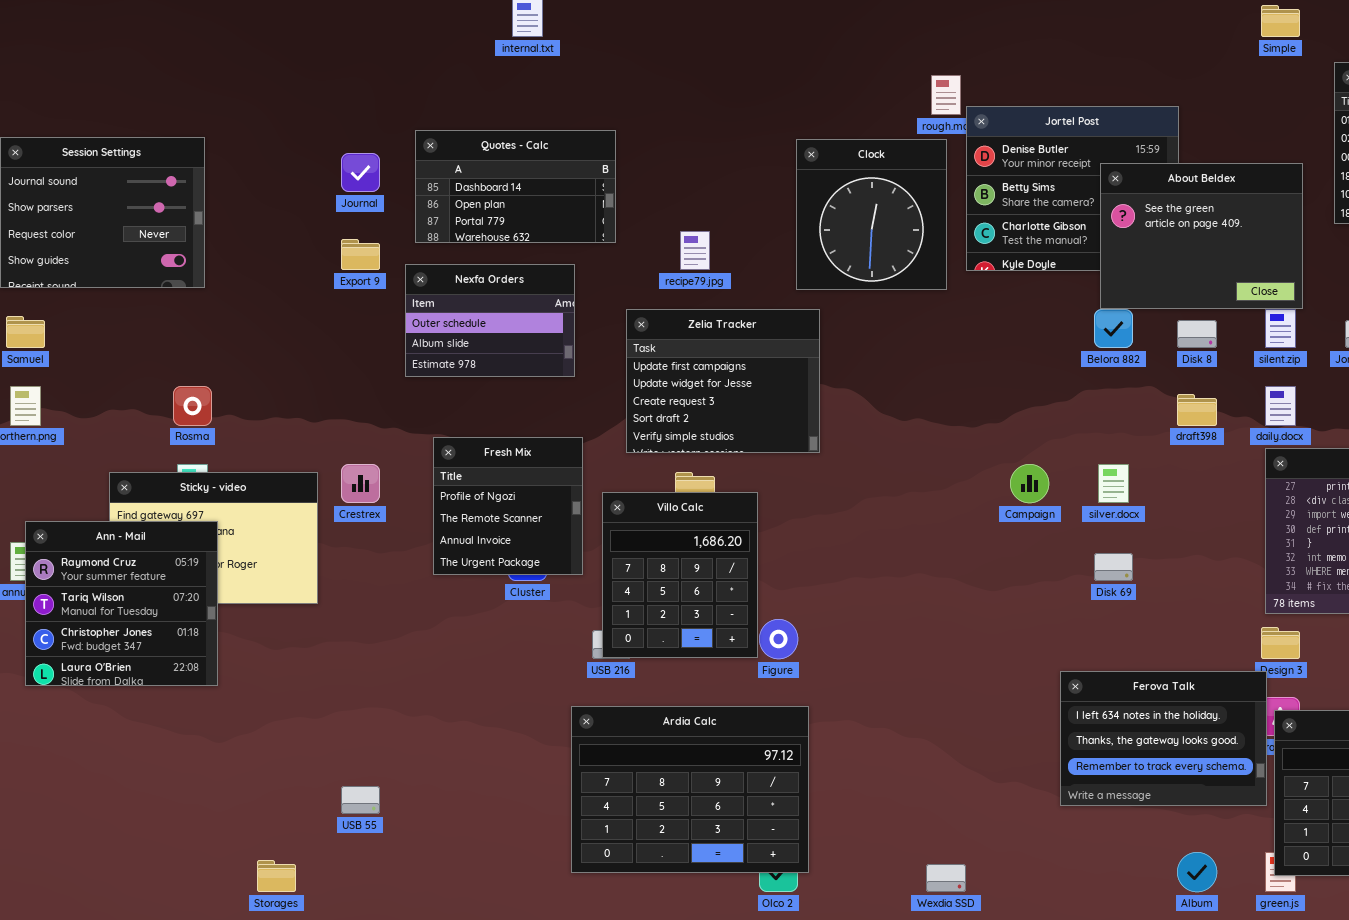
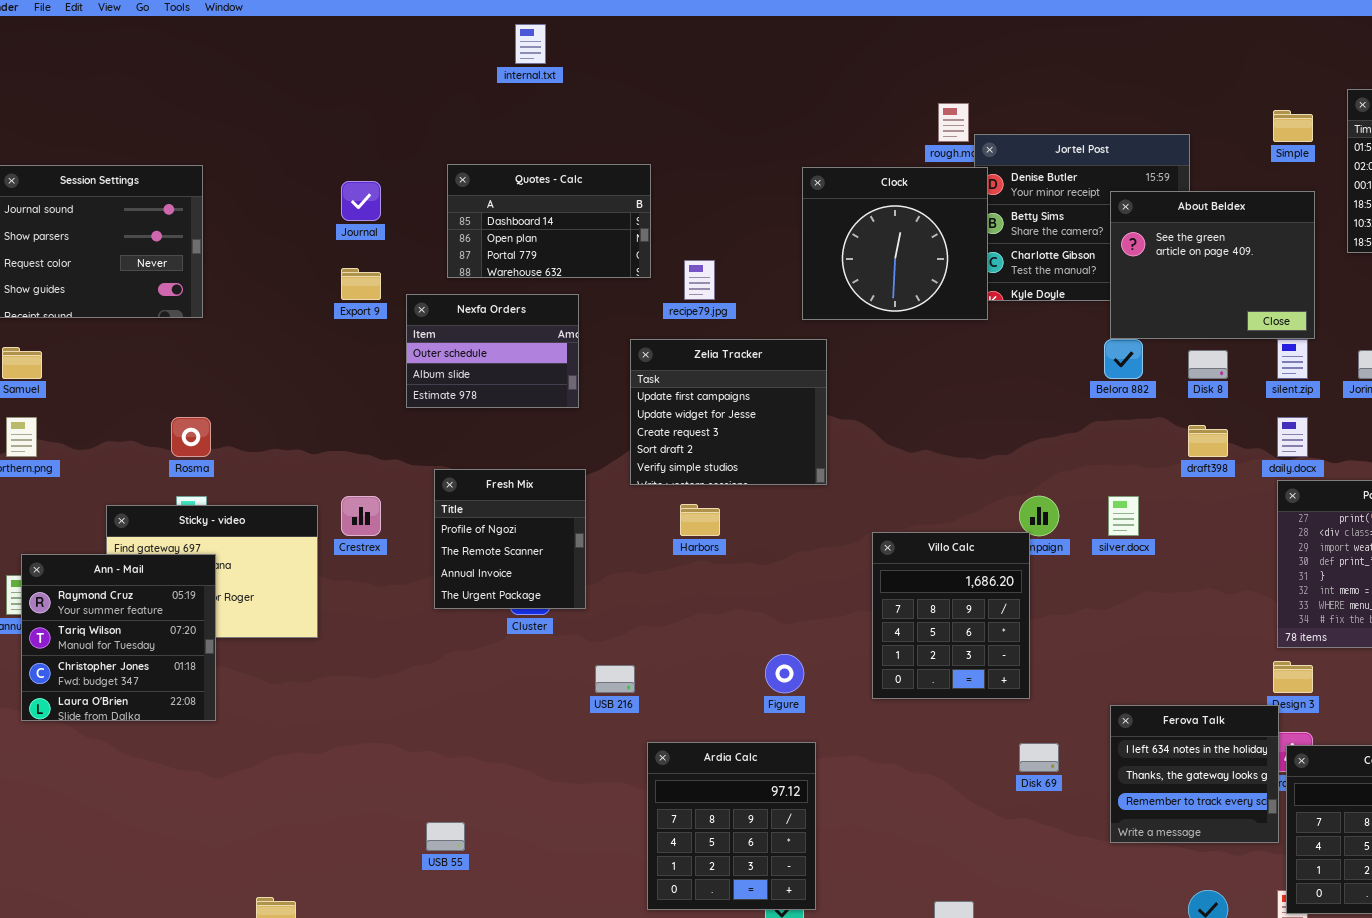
Simple: [1261,5,1300,37] -> [1273,110,1313,142], moved
Quotes - Calc: [415,130,616,243] -> [447,164,651,278], moved
Clock: [796,139,947,290] -> [802,167,988,320], resized
Villo Calc: [602,492,758,658] -> [872,532,1030,699], moved
Disk 69: [1094,553,1133,581] -> [1019,743,1059,772], moved
Ferova Talk: [1060,671,1267,806] -> [1110,705,1279,843], resized
Ardia Calc: [571,706,809,873] -> [647,742,816,910], resized
USB 55: [341,786,380,814] -> [426,822,465,851], moved

